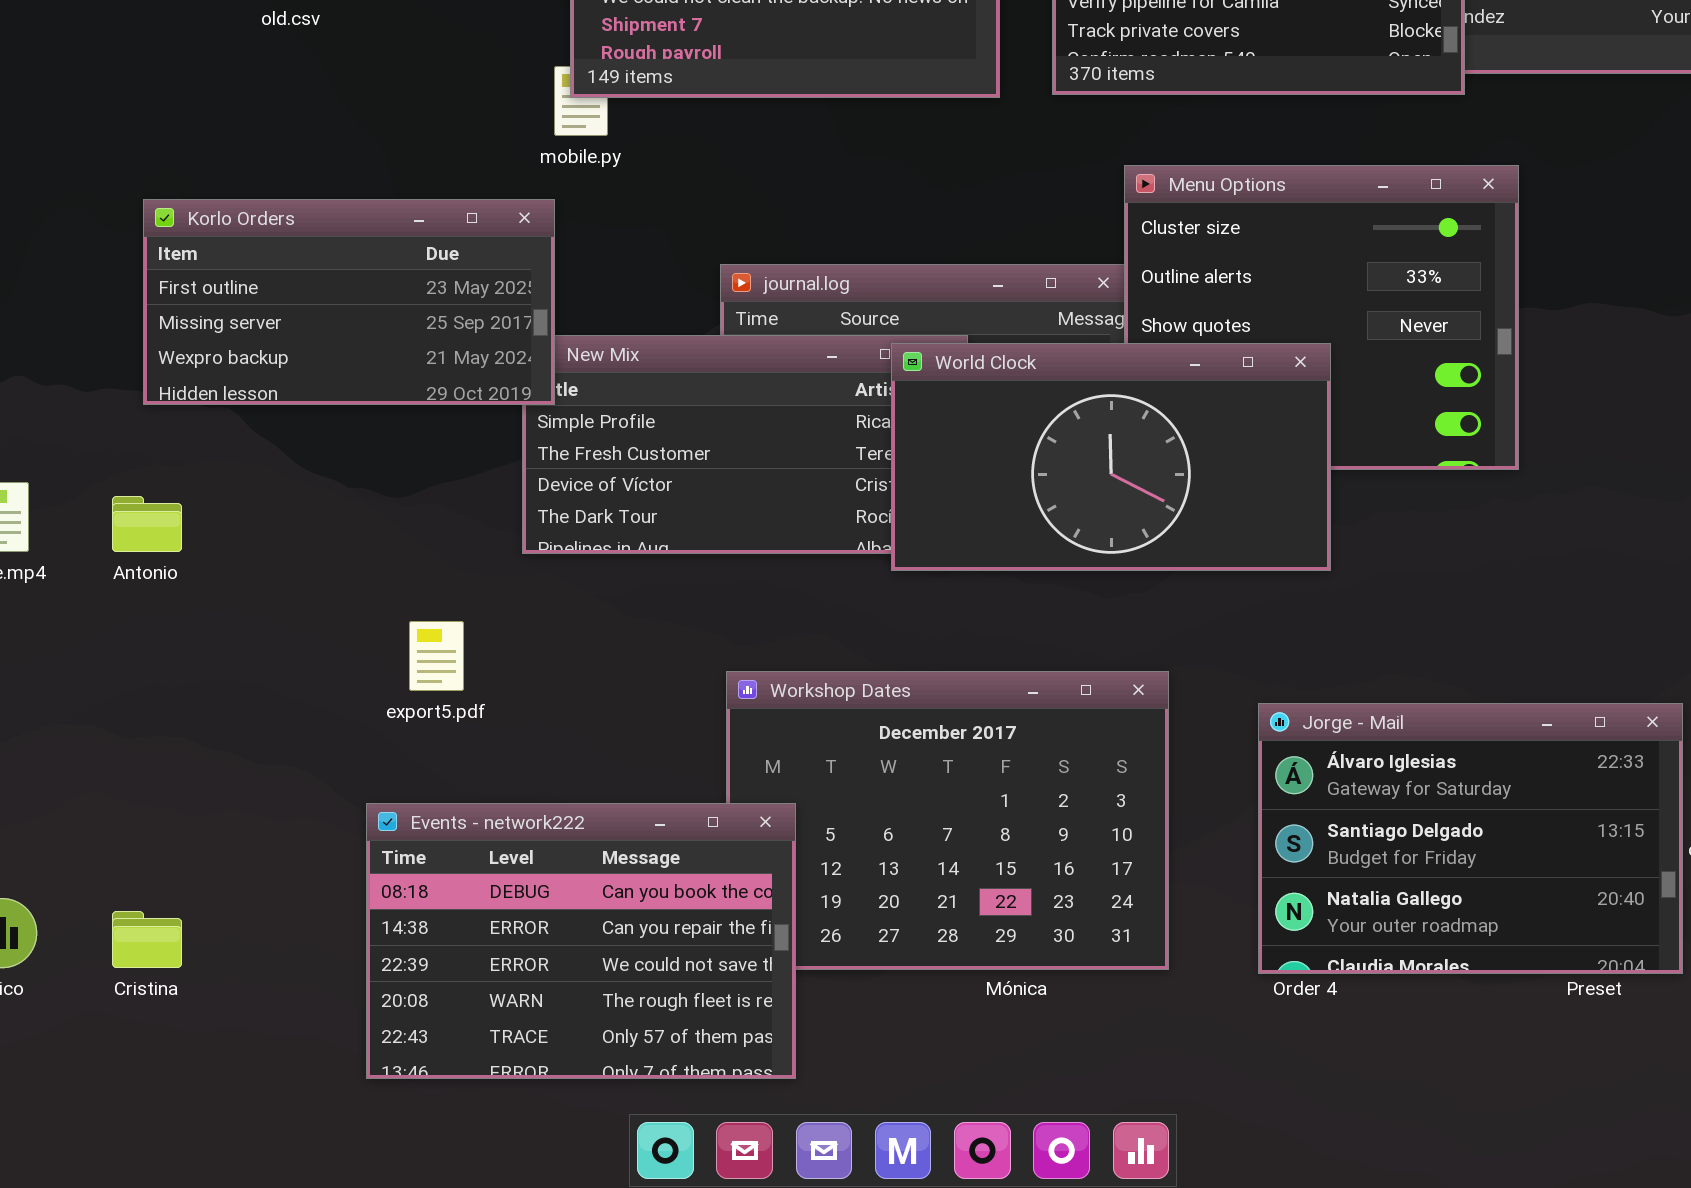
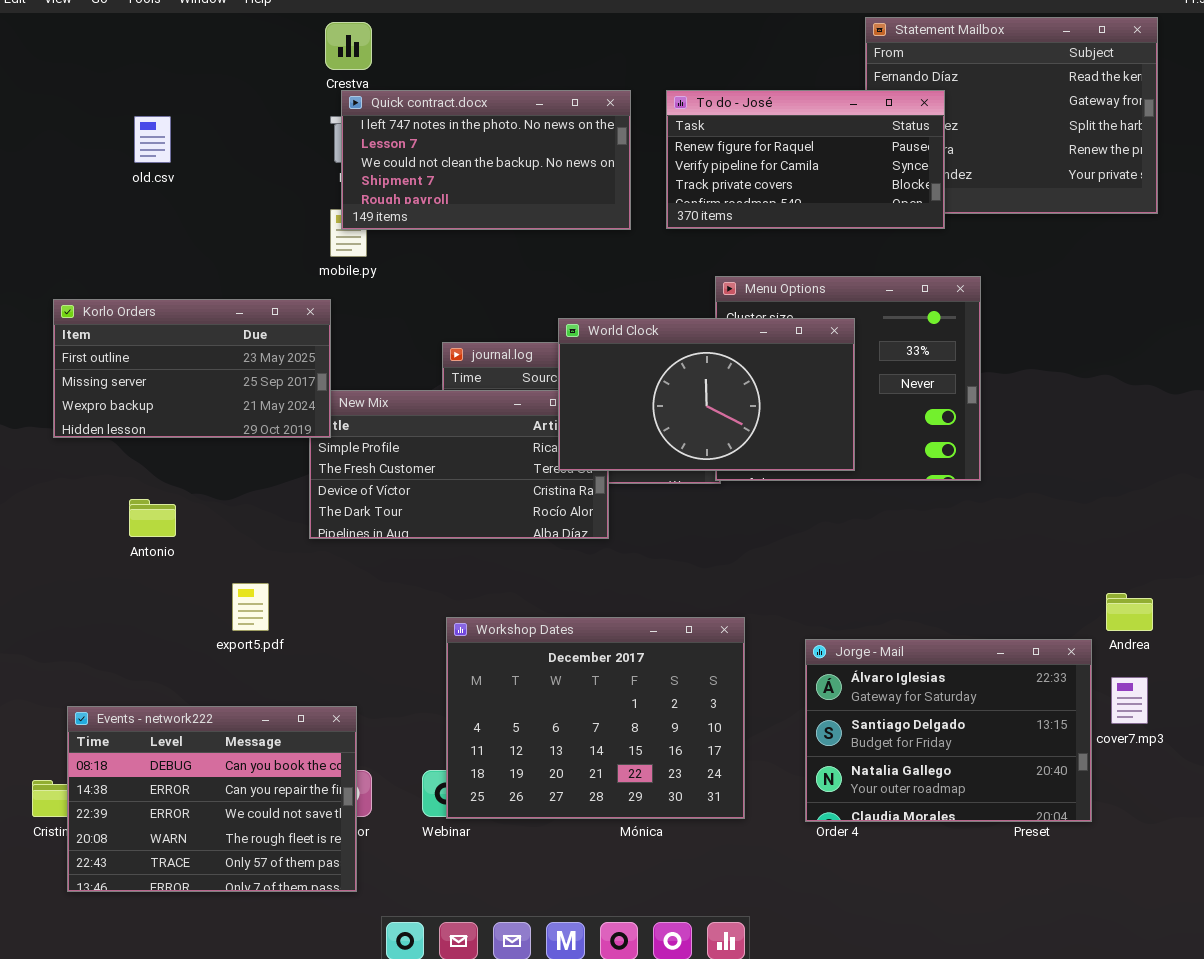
World Clock: [891,343,1331,571] -> [558,318,855,471], moved
Antonio: [112,496,182,552] -> [129,499,176,537], moved
Events - network222: [366,803,796,1079] -> [67,706,357,892], moved

